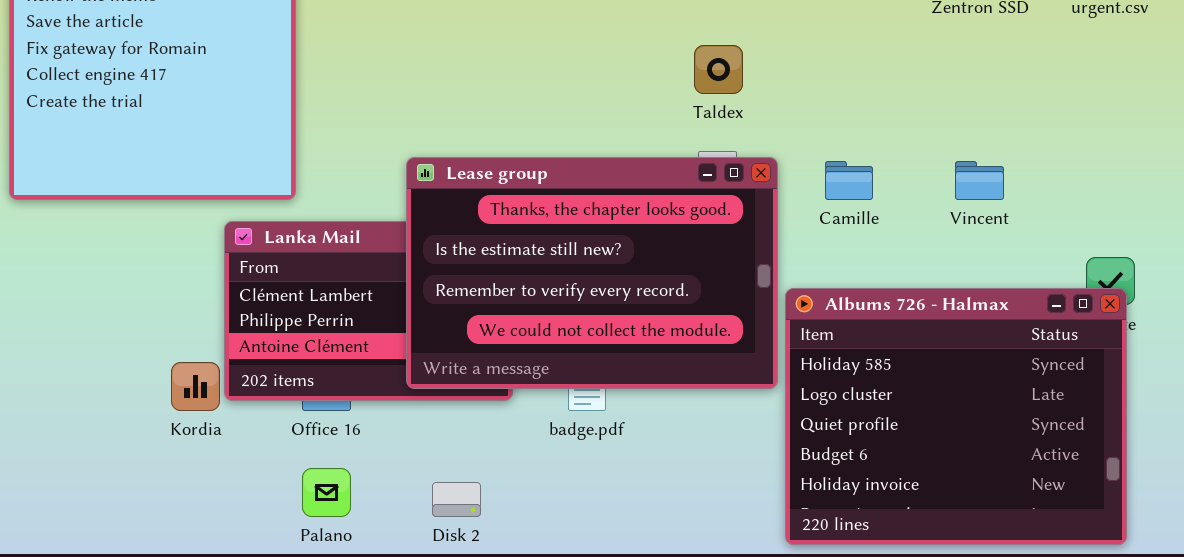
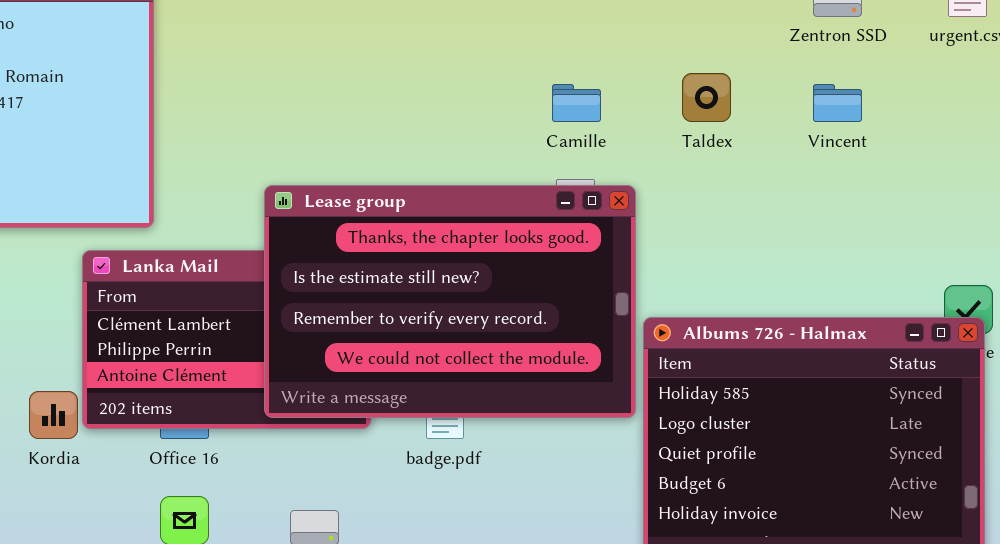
Taldex: [694,45,743,94] -> [682,73,731,122], moved
Camille: [825,161,873,200] -> [552,84,601,122], moved
Vincent: [955,161,1004,200] -> [813,84,862,122], moved

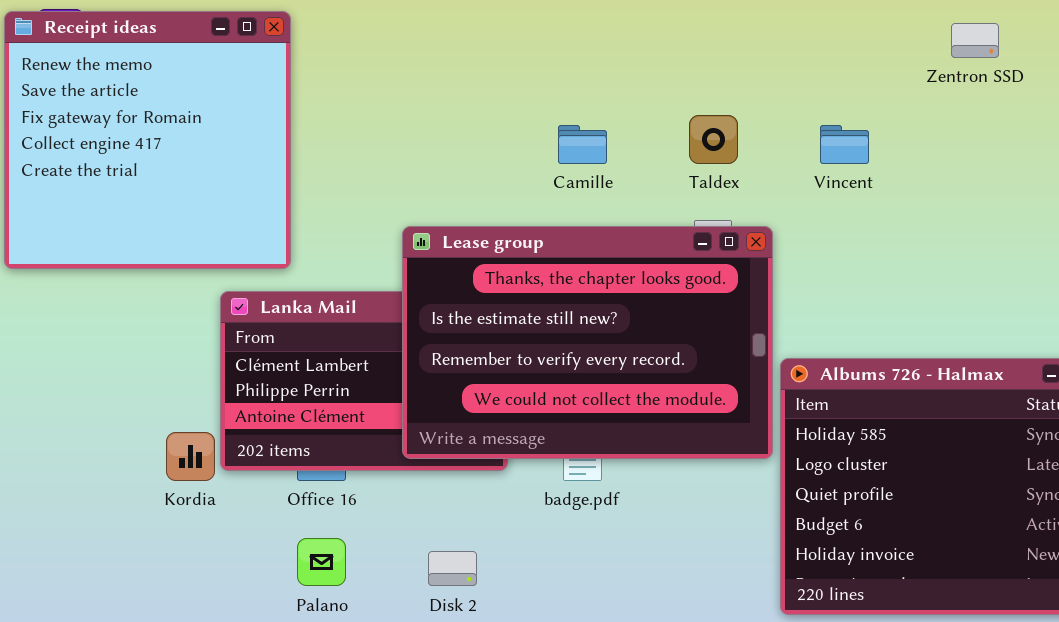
Taldex: [682,73,731,122] -> [689,115,738,164], moved
Camille: [552,84,601,122] -> [558,125,607,164], moved
Vincent: [813,84,862,122] -> [820,125,869,164], moved

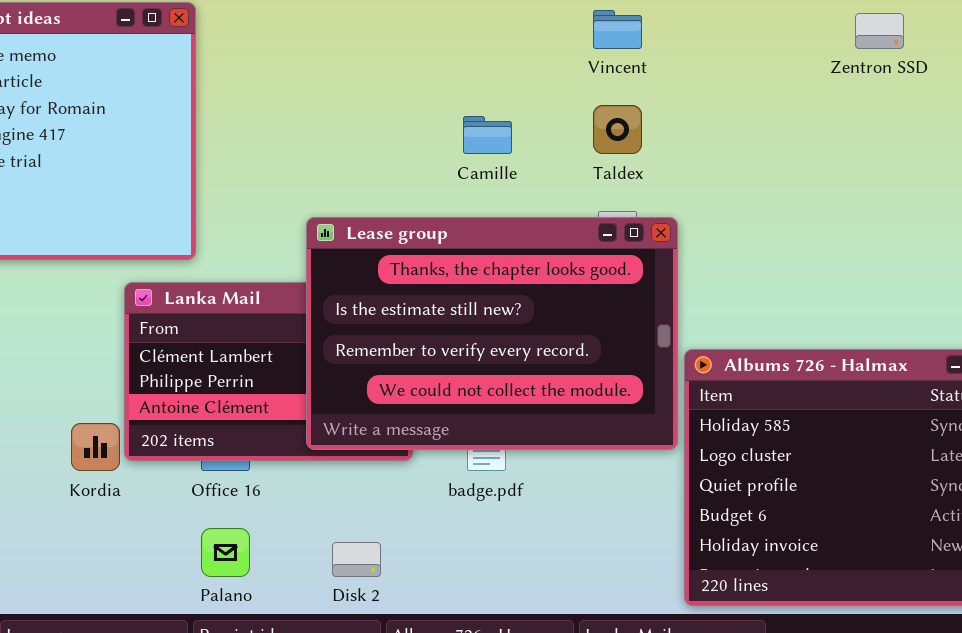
Vincent: [820,125,869,164] -> [593,10,642,49], moved

